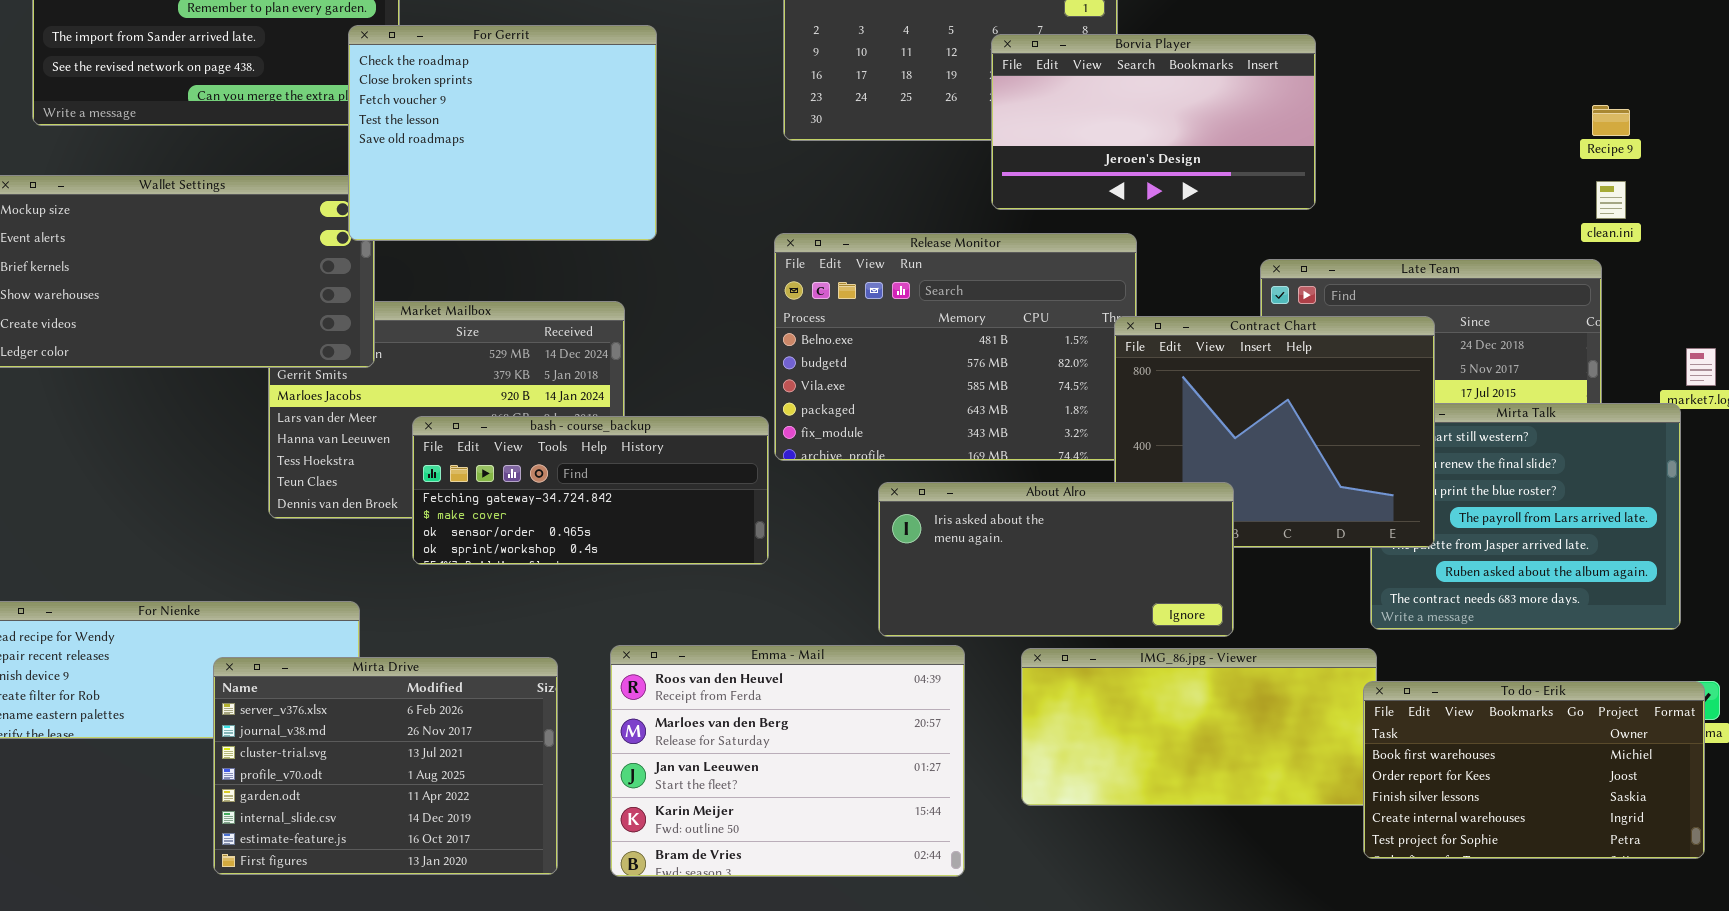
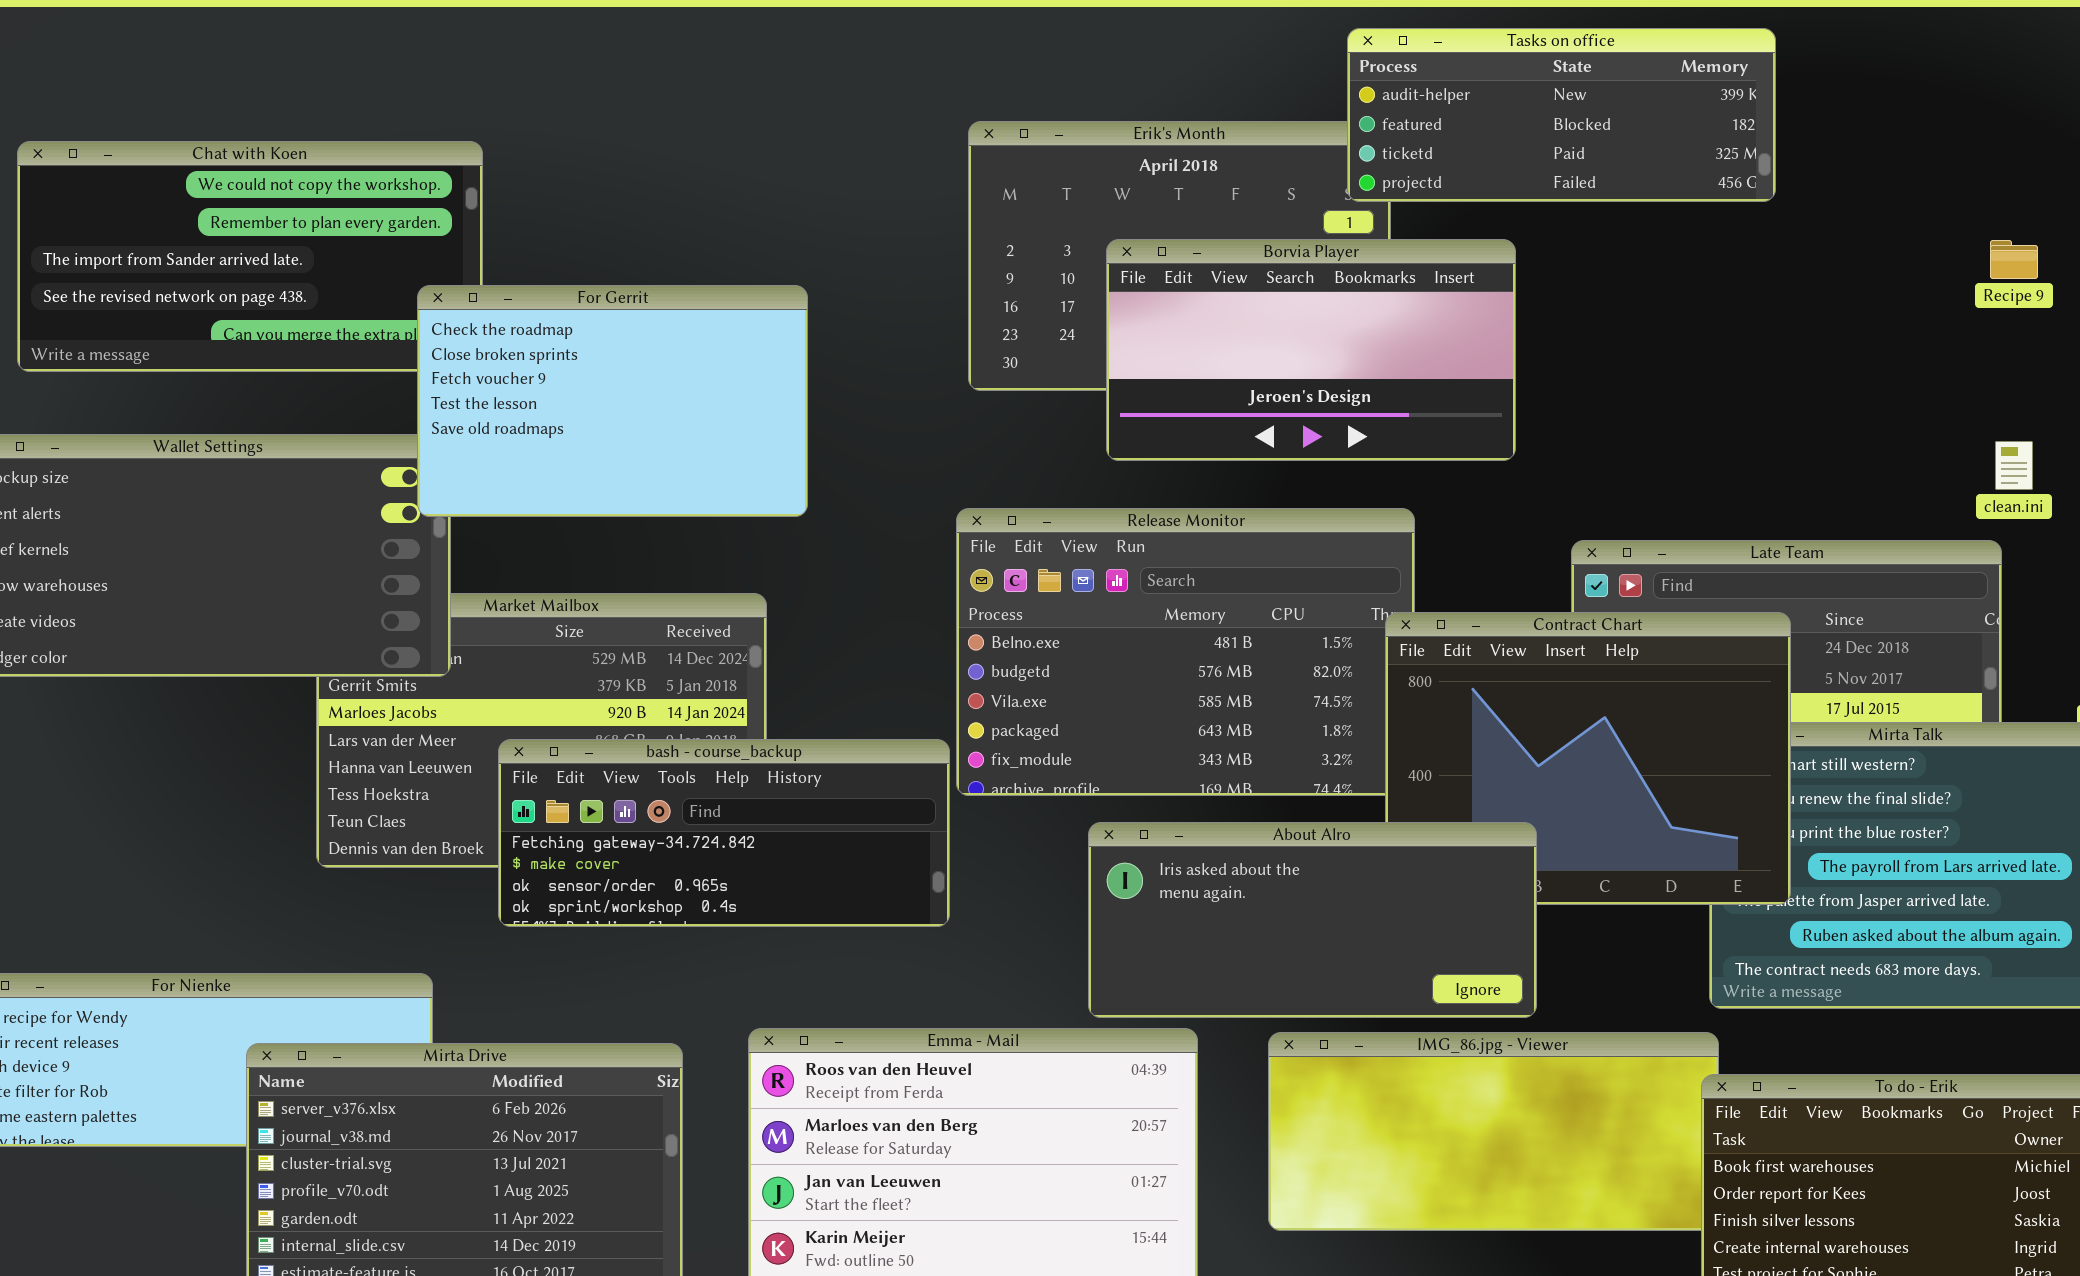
For Gerrit: [348,25,657,241] -> [417,285,808,517], resized
Borvia Player: [991,34,1316,210] -> [1106,239,1516,461], moved
Recipe 9: [1592,105,1630,136] -> [1990,240,2038,279], moved

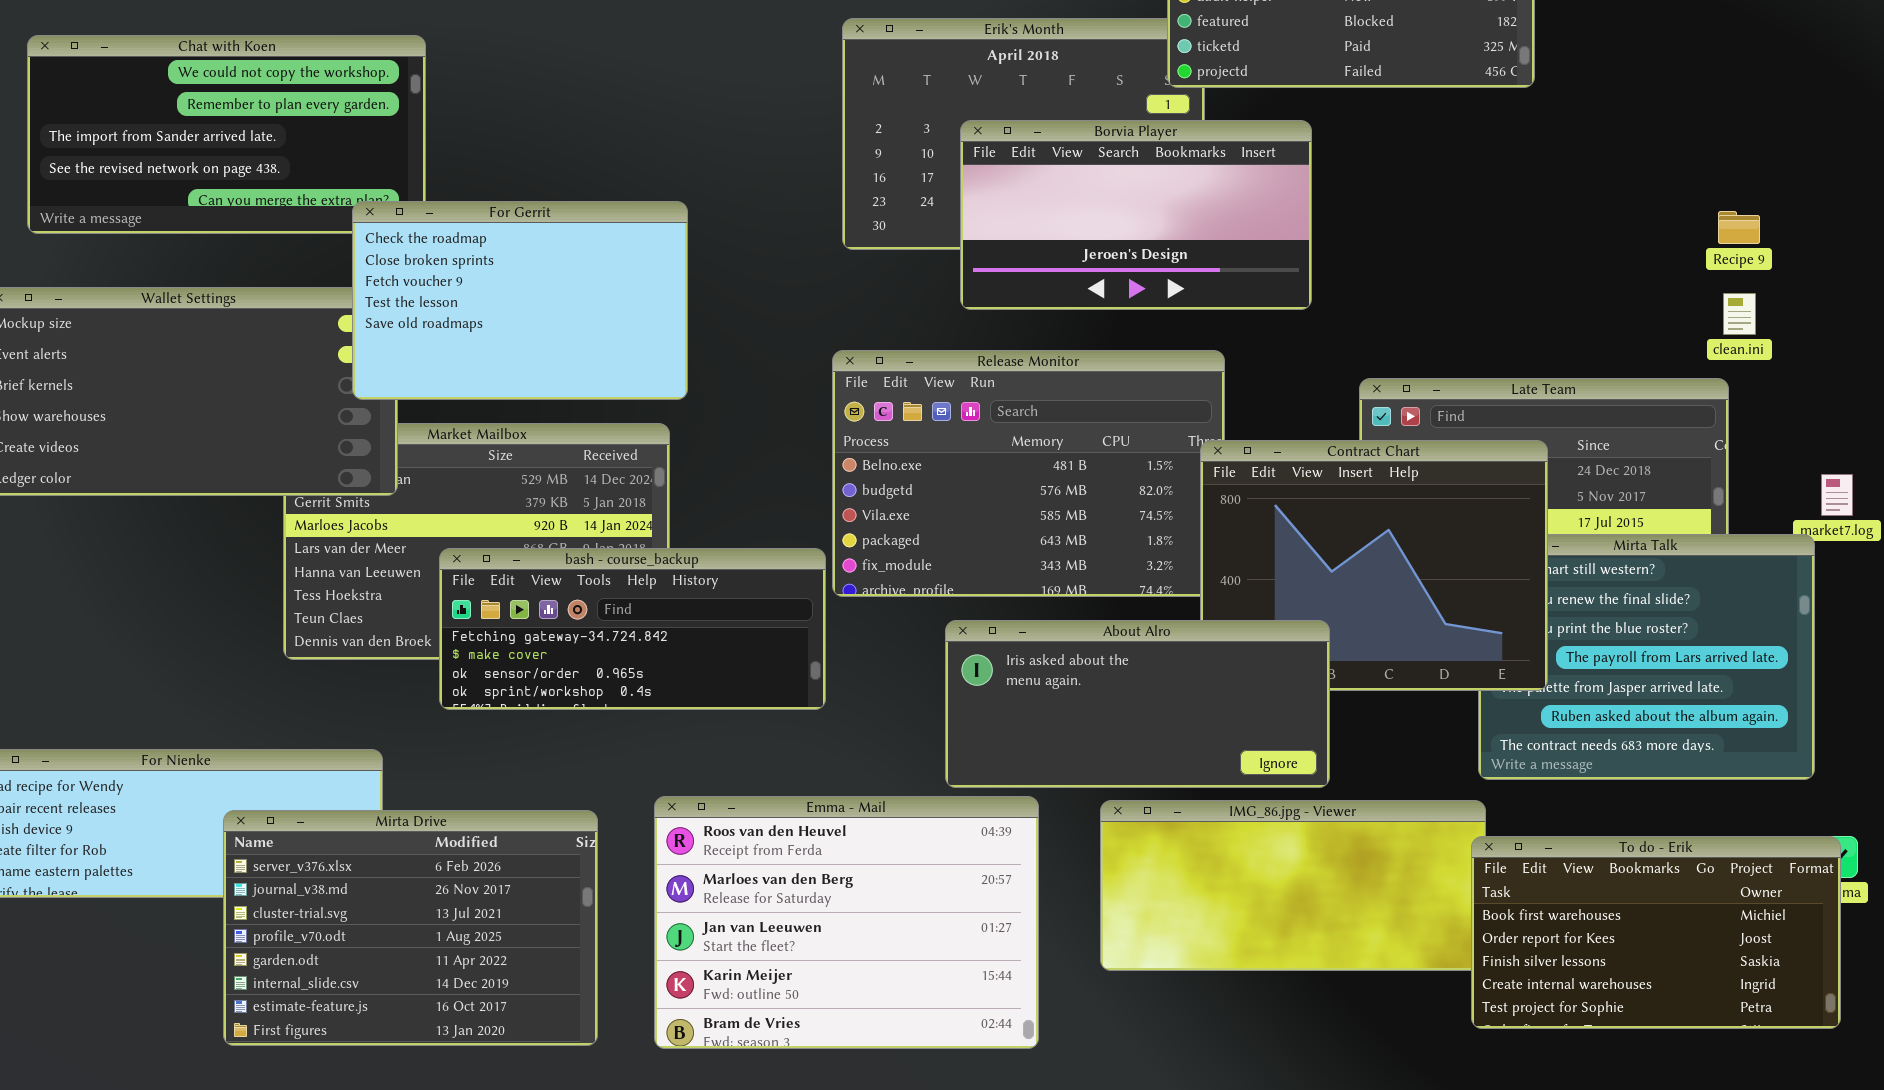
Recipe 9: [1990,240,2038,279] -> [1718,211,1760,244], moved
For Gerrit: [417,285,808,517] -> [352,201,688,400], moved

